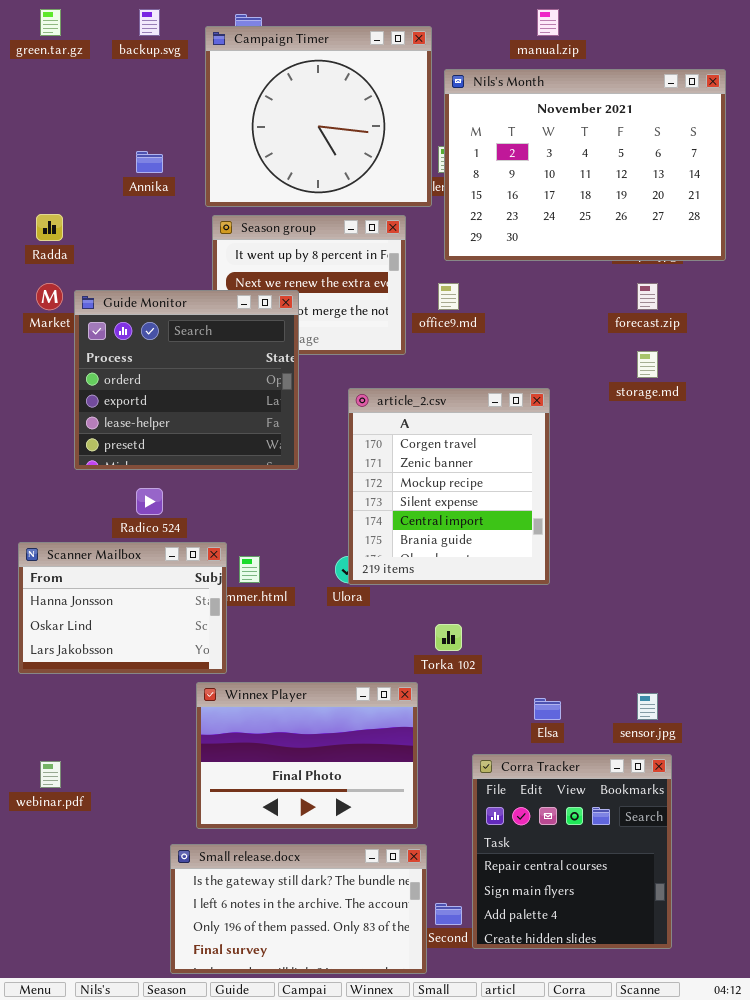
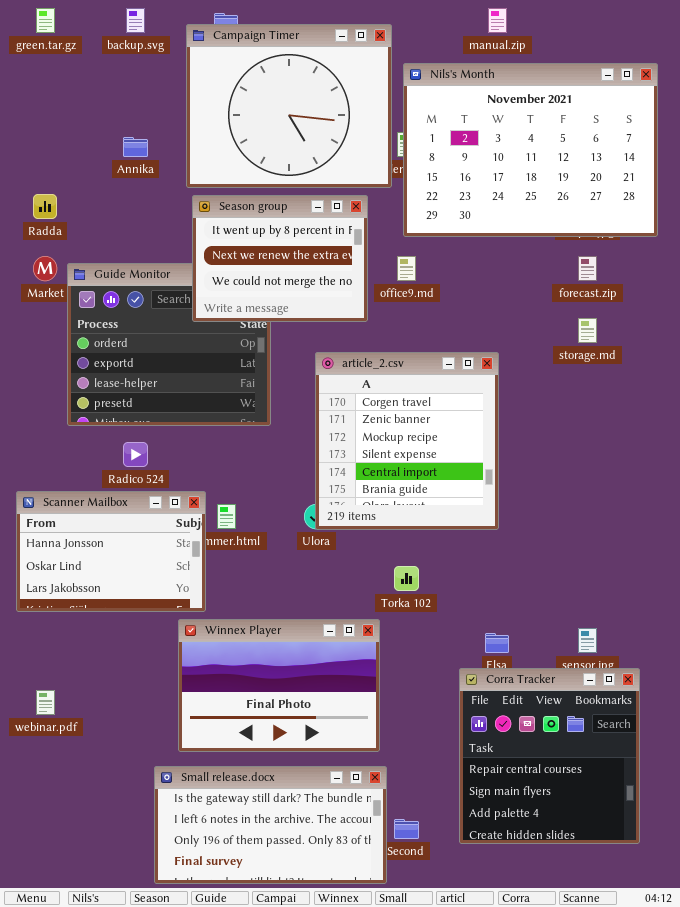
Season group: [212,215,406,355] -> [192,195,368,322], raised
Corra Tracker: [472,754,672,949] -> [459,668,640,844], moved

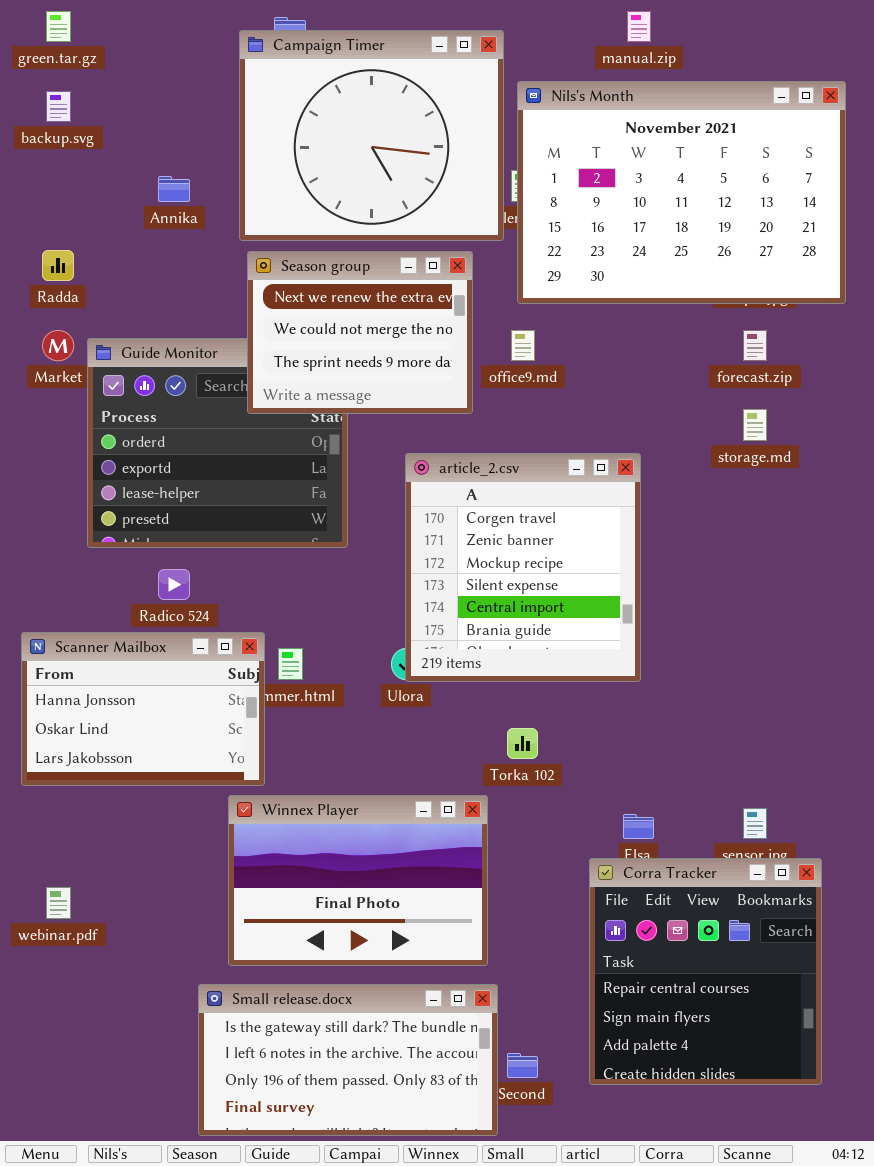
backup.svg: [126,8,145,33] -> [46,91,71,122], moved
Season group: [192,195,368,322] -> [247,251,473,414], scrolled down 1 row

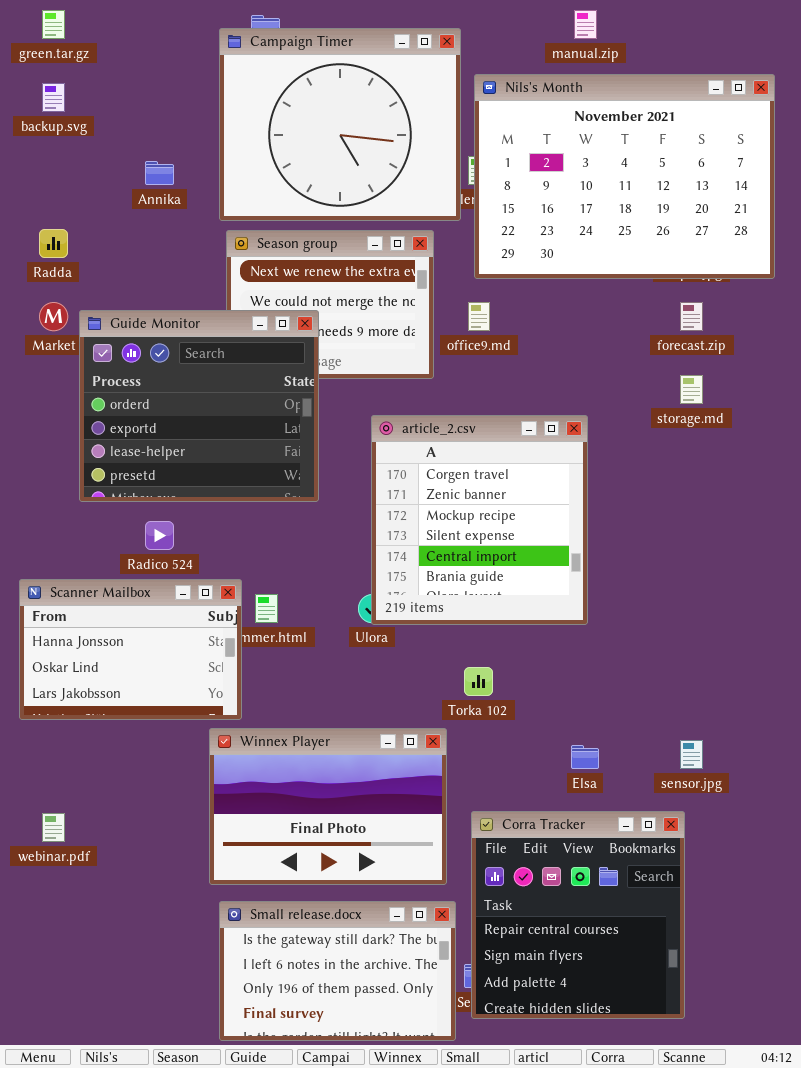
Guide Monitor: [87,338,348,548] -> [79,310,319,502], raised
Corra Tracker: [589,858,822,1085] -> [471,811,685,1019], moved
Small release.docx: [198,984,498,1136] -> [219,901,456,1041], resized

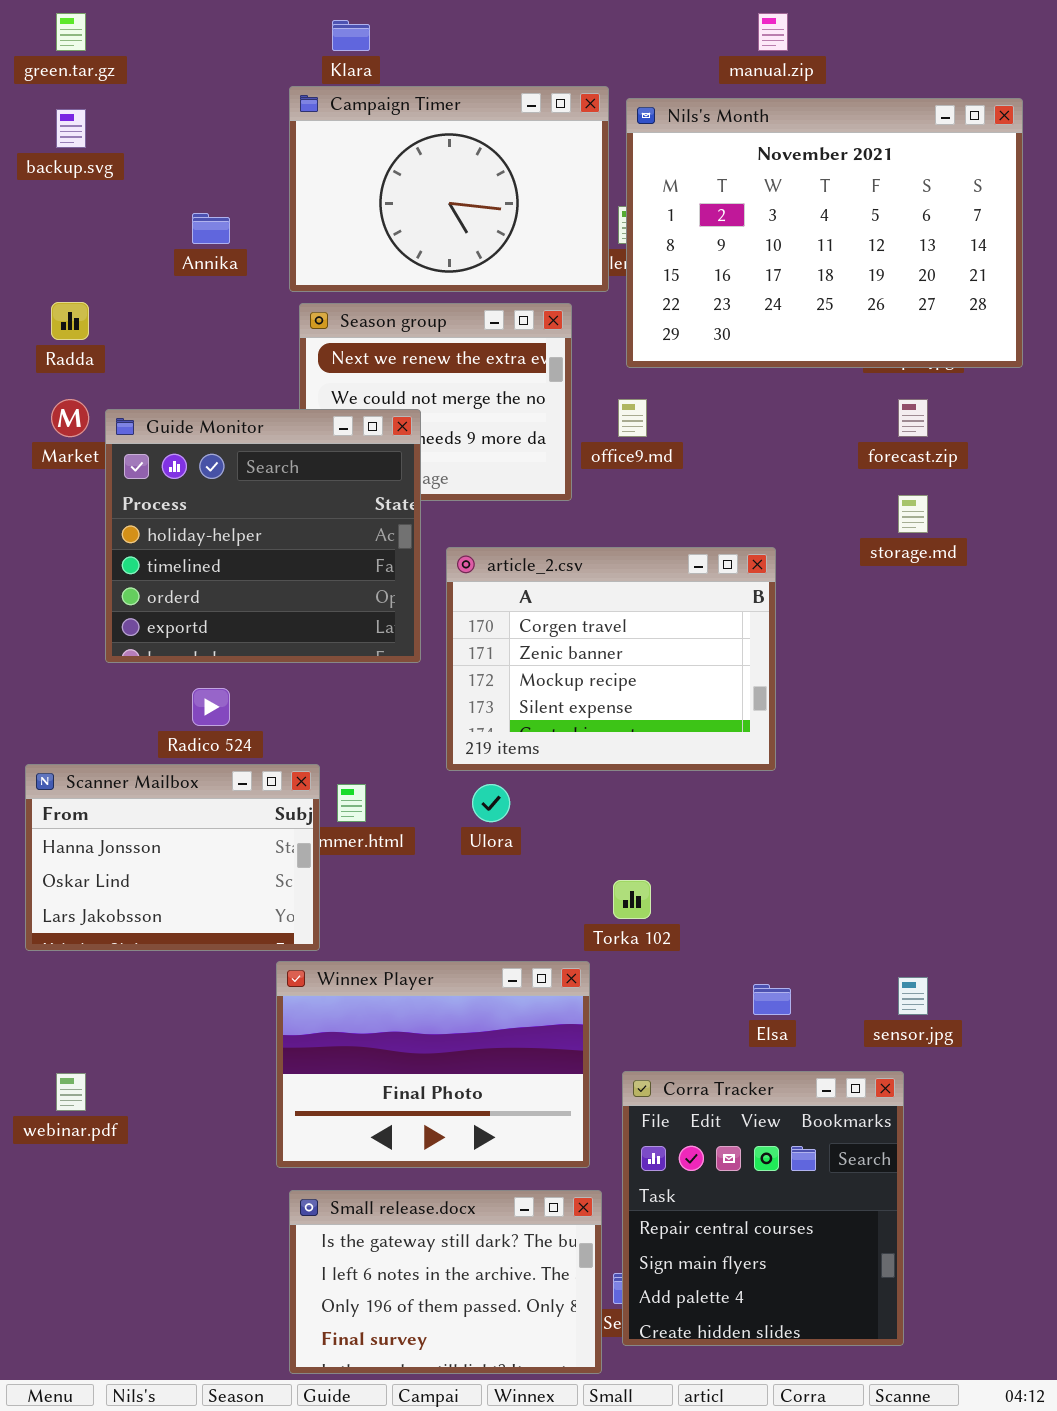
Campaign Timer: [219,28,461,221] -> [289,86,609,292], resized
Guide Monitor: [79,310,319,502] -> [105,409,421,663], scrolled up 2 rows
article_2.csv: [371,415,588,625] -> [446,547,776,771], resized

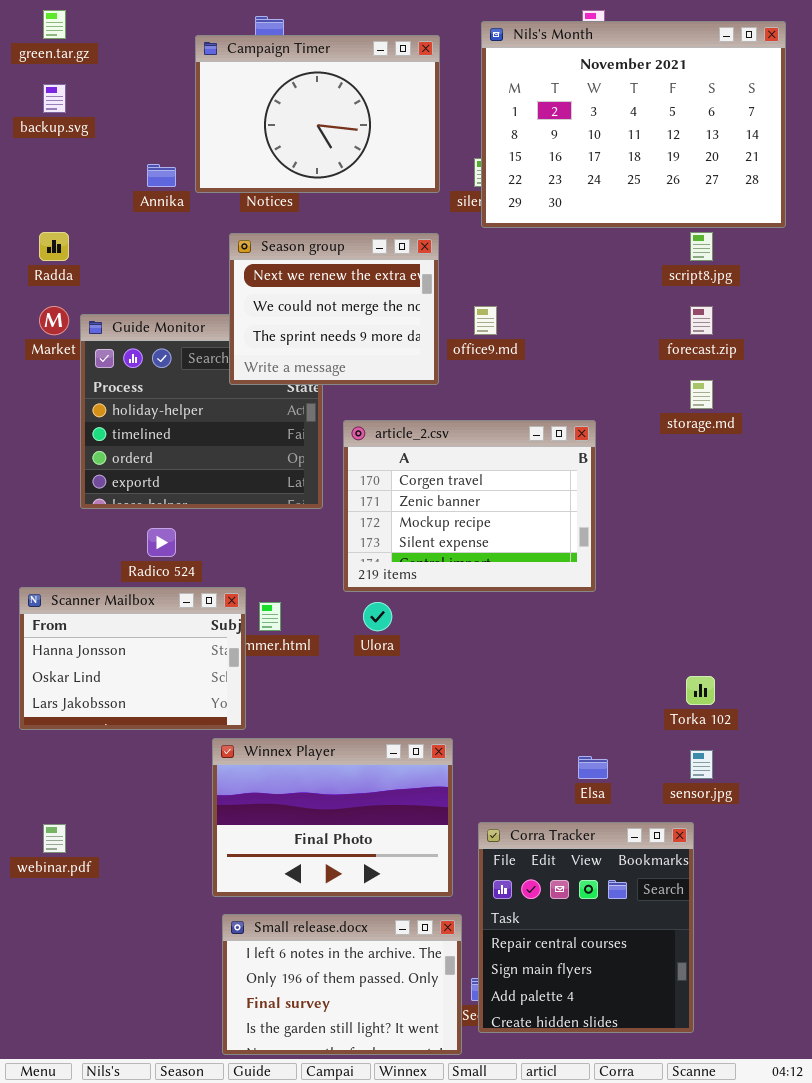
Campaign Timer: [289,86,609,292] -> [195,35,440,193], moved
Nils's Month: [626,98,1023,368] -> [481,21,786,228], moved
Season group: [299,303,572,501] -> [229,233,439,385], raised
Torka 102: [613,880,651,919] -> [686,676,715,705], moved
Small release.docx: [289,1190,602,1374] -> [222,914,462,1055], scrolled down 1 row

